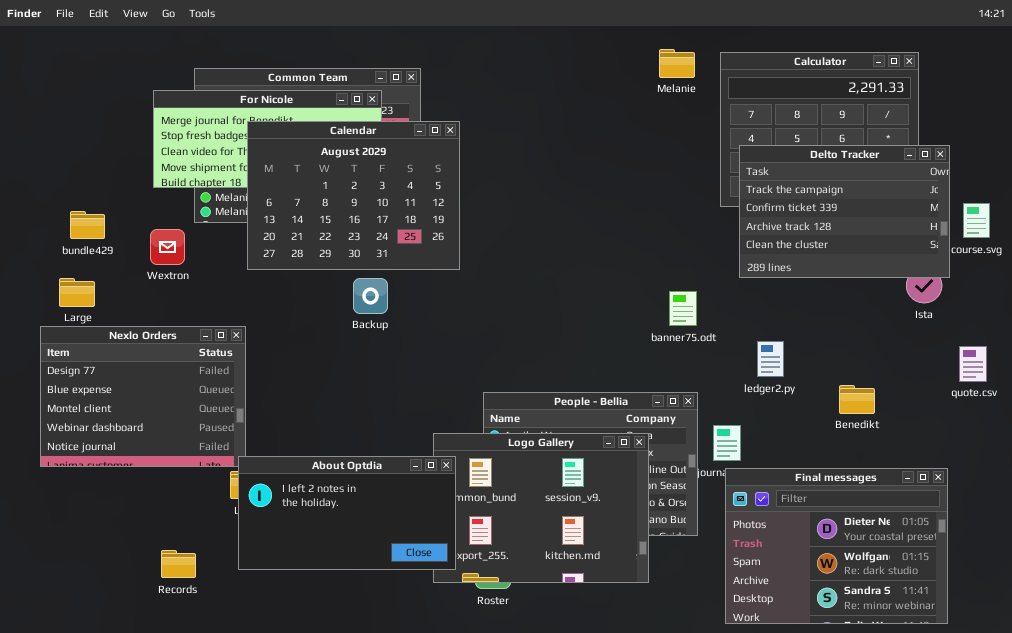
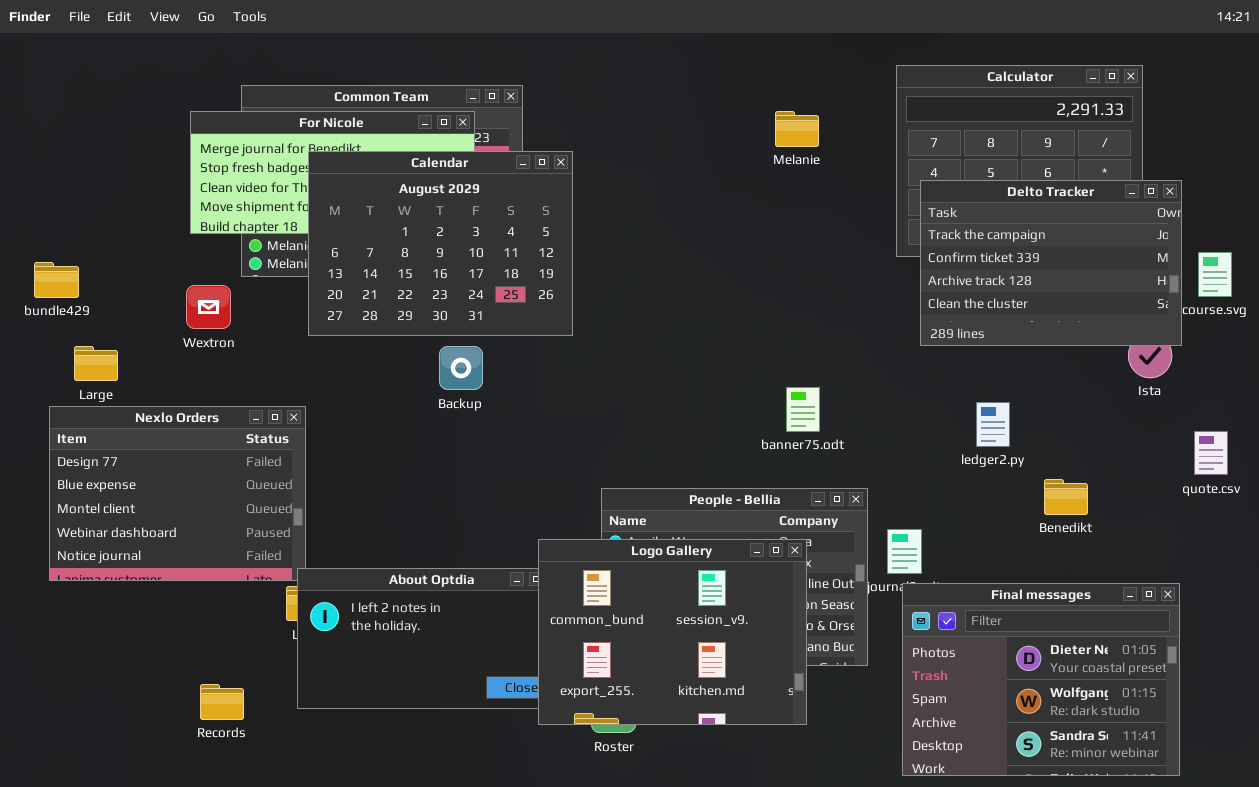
Melanie: [659,49,695,78] -> [775,111,819,147], moved
bundle429: [70,211,105,239] -> [34,262,79,298], moved
banner75.odt: [669,291,697,326] -> [786,387,820,432], moved
ledger2.py: [757,341,784,377] -> [976,402,1010,447], moved
Logo Gallery: [433,433,649,583] -> [538,539,807,725], raised

